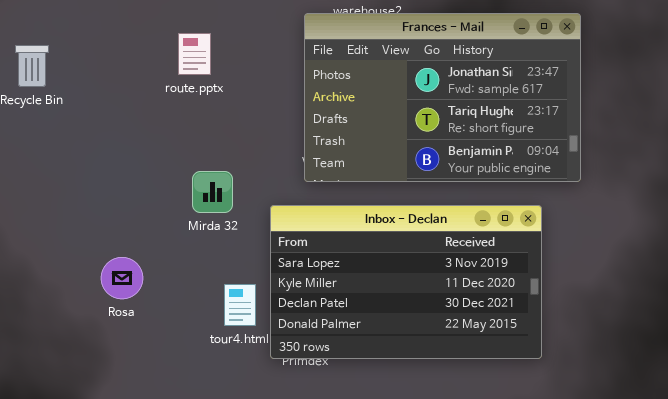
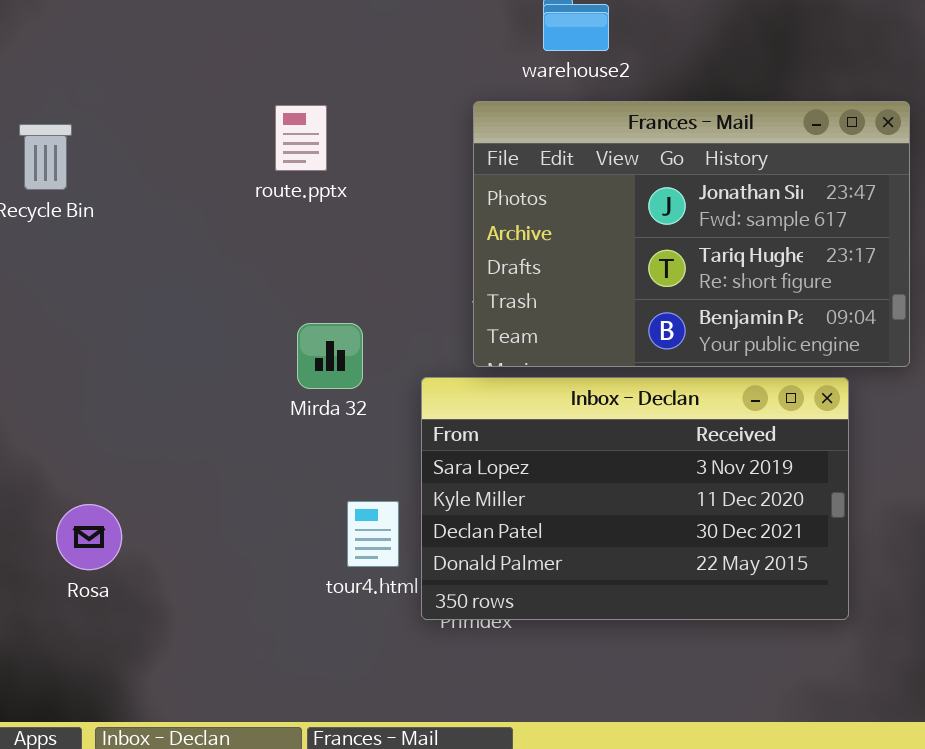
Frances - Mail: [304,13,581,182] -> [473,101,910,367], moved
Rosa: [101,257,143,299] -> [56,504,122,570], moved

